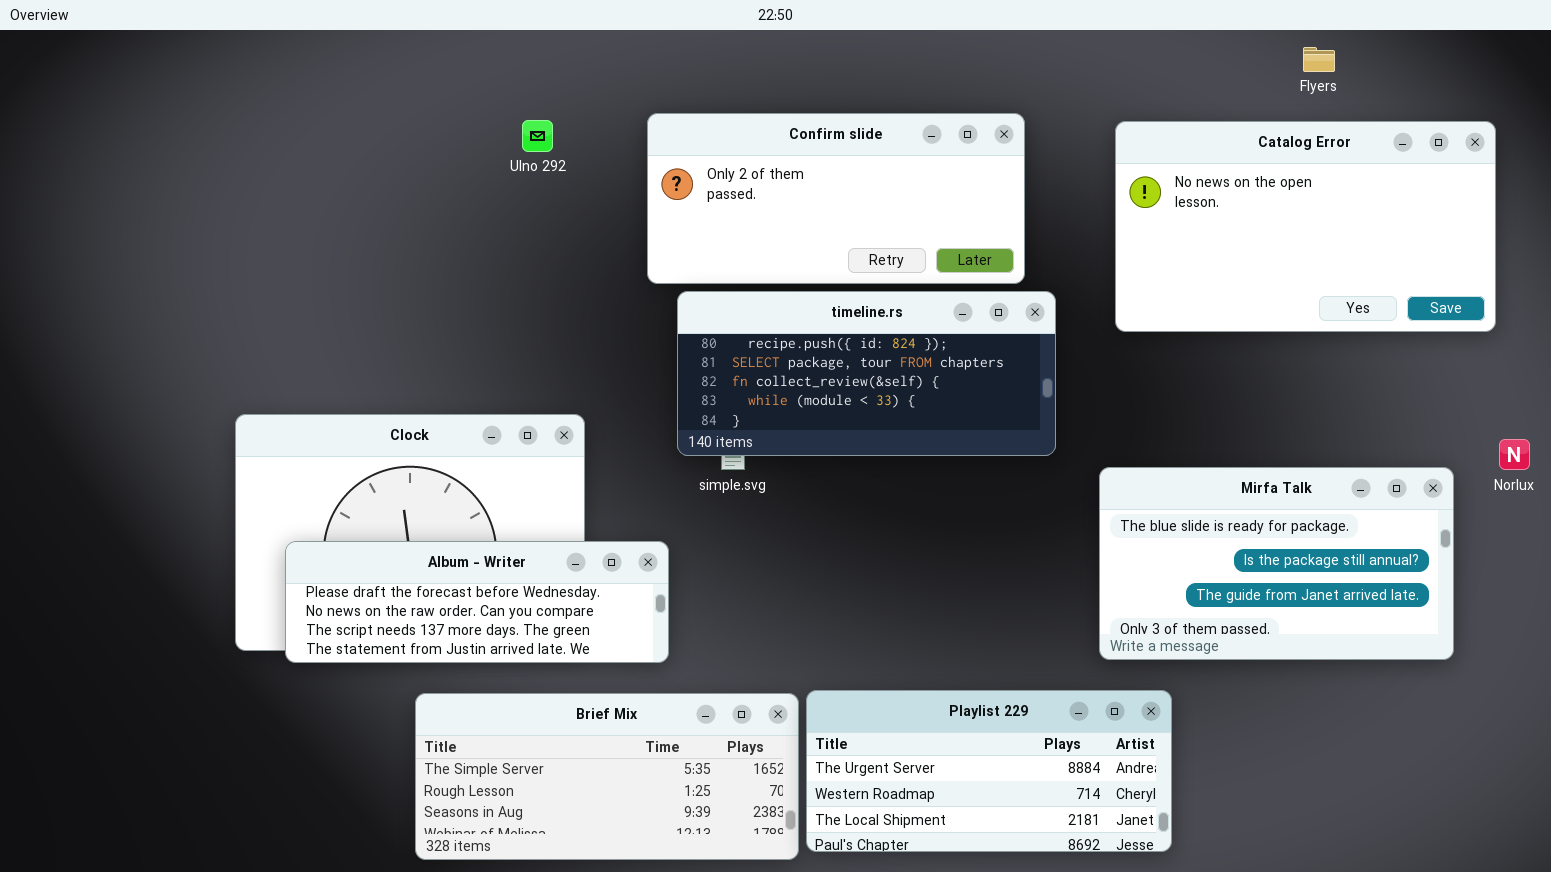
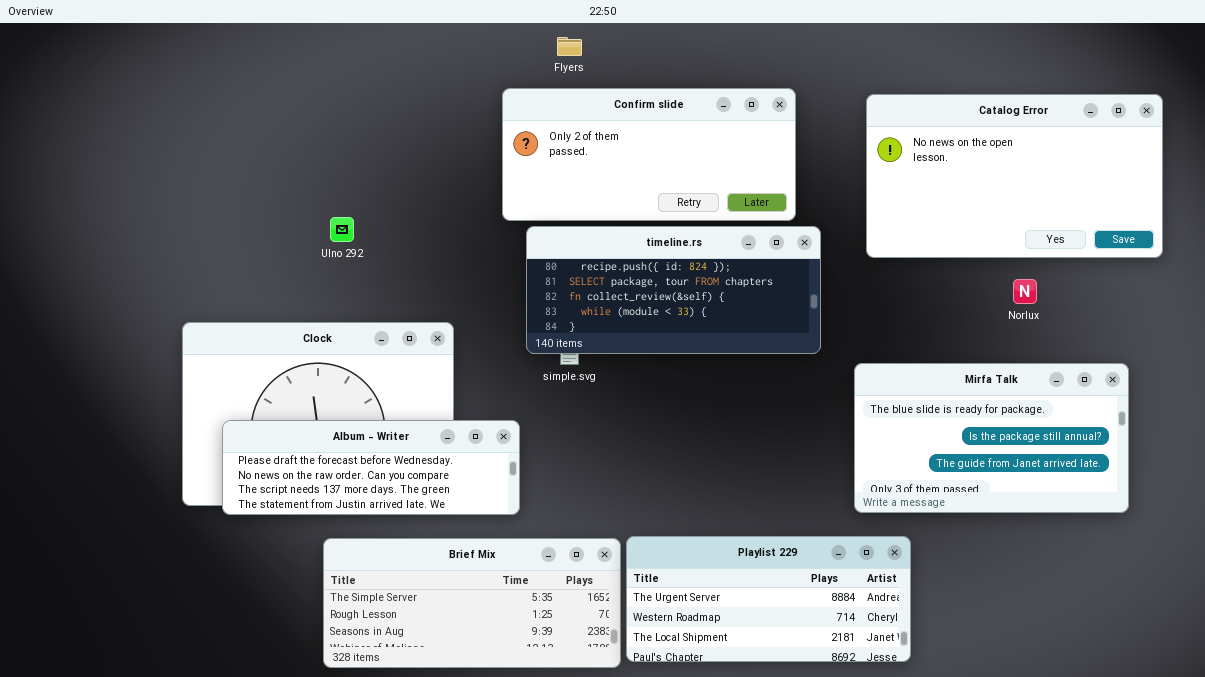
Flyers: [1303,47,1335,72] -> [557,37,582,56], moved
Ulno 292: [522,120,553,152] -> [330,217,354,242], moved
Norlux: [1499,439,1530,470] -> [1013,279,1037,304], moved

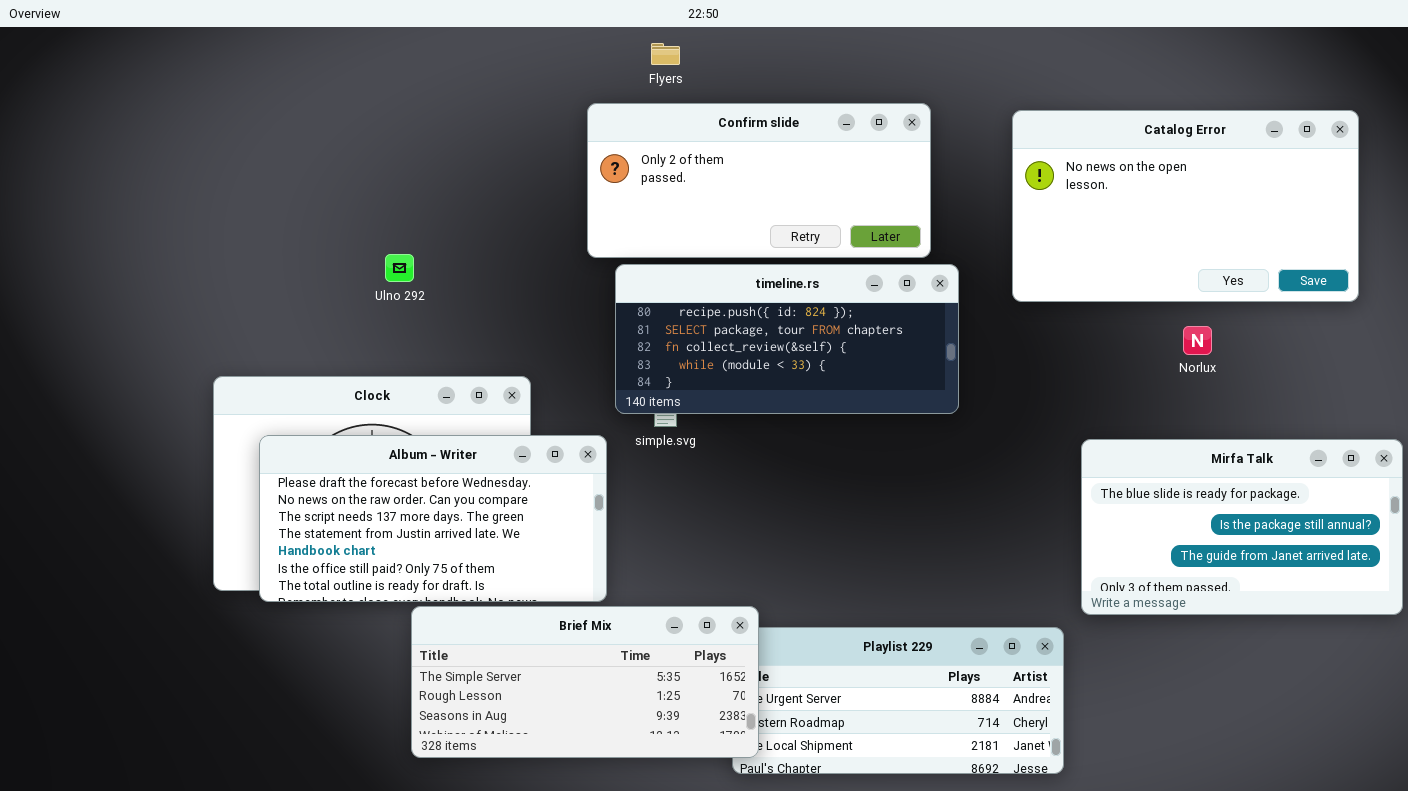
Mirfa Talk: [854,363,1129,513] -> [1081,439,1403,615], moved
Album - Writer: [222,420,520,515] -> [259,435,607,602], resized
Brief Mix: [323,538,621,668] -> [411,606,759,758], moved

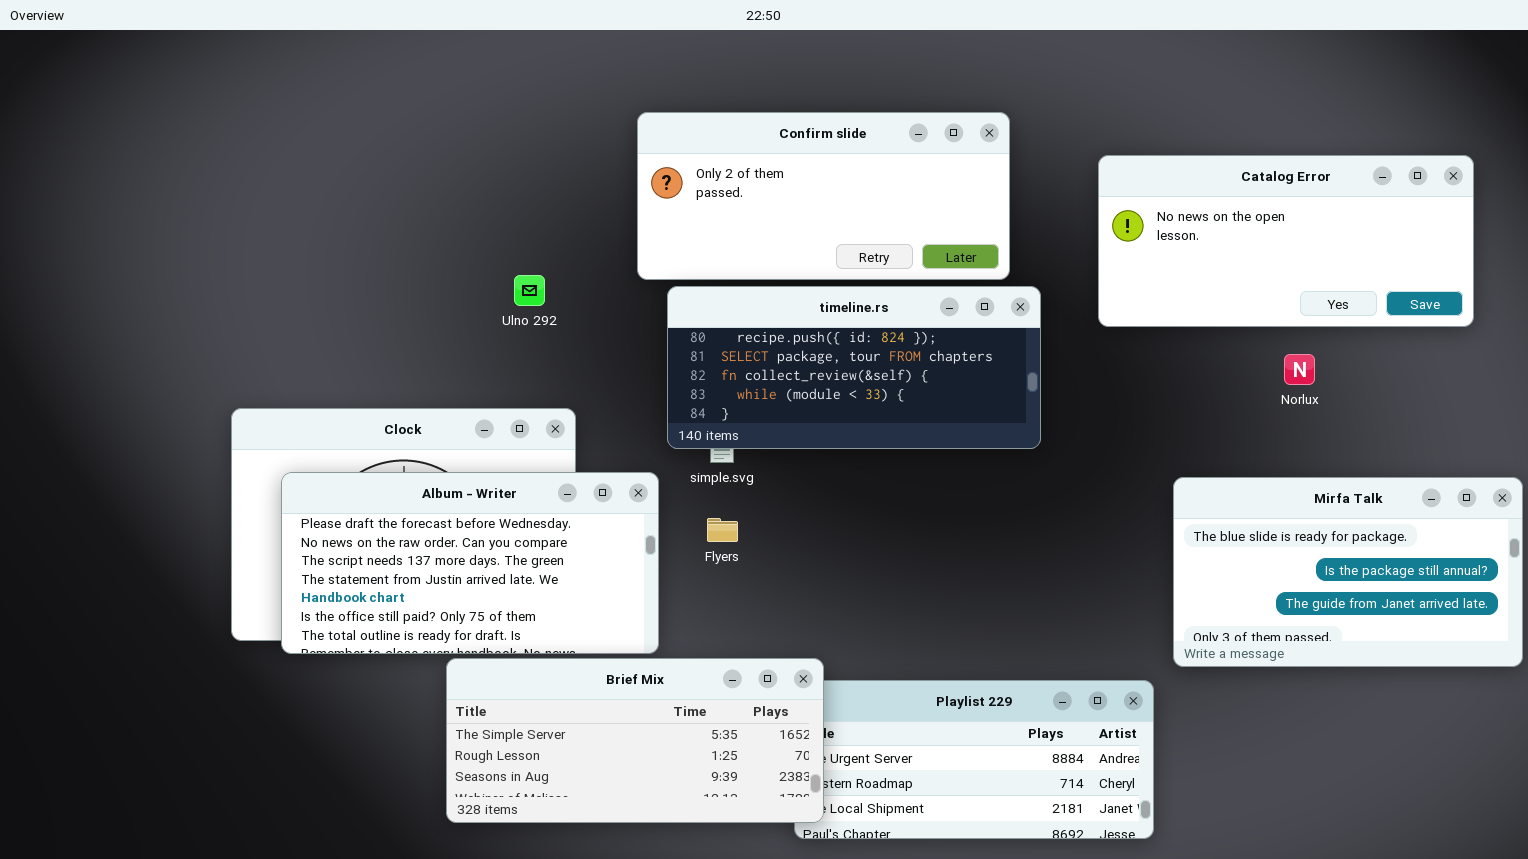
Flyers: [651,43,680,65] -> [707,518,738,542], moved
Catalog Error: [1012,110,1359,302] -> [1098,155,1474,327], resized
Ulno 292: [385,254,414,282] -> [514,275,545,306], moved

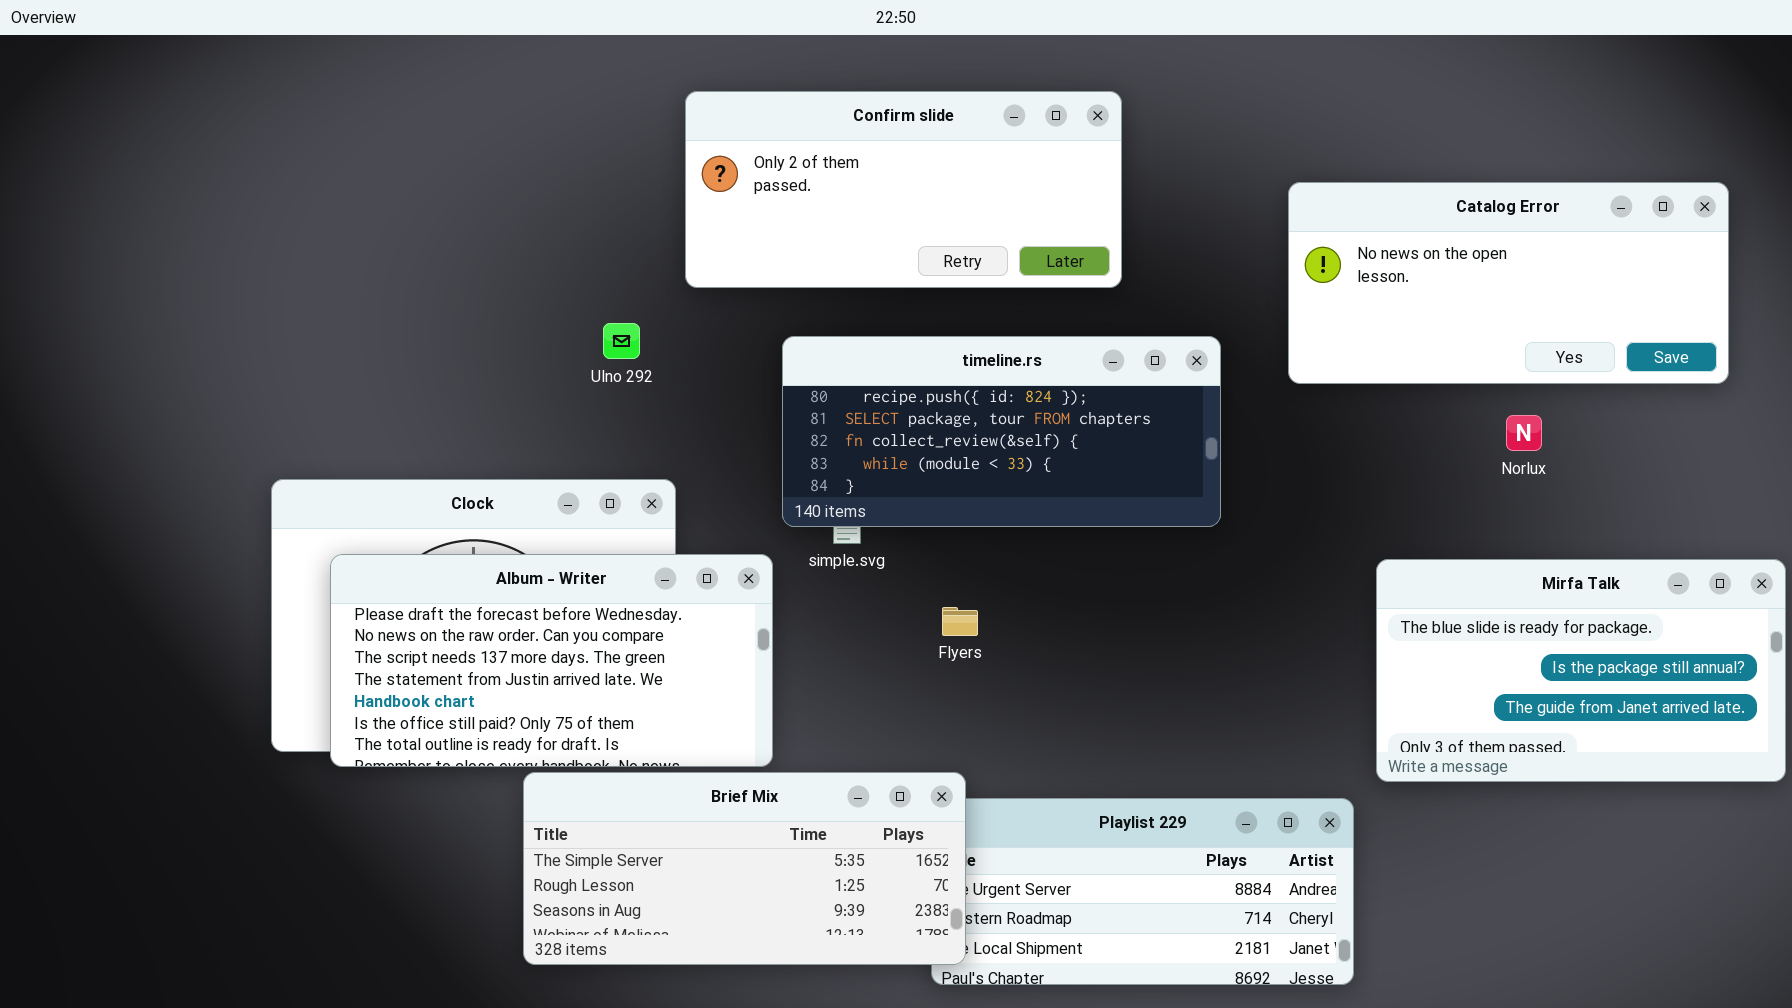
Confirm slide: [637,112,1010,280] -> [685,91,1122,288], moved
Flyers: [707,518,738,542] -> [942,607,978,636], moved

